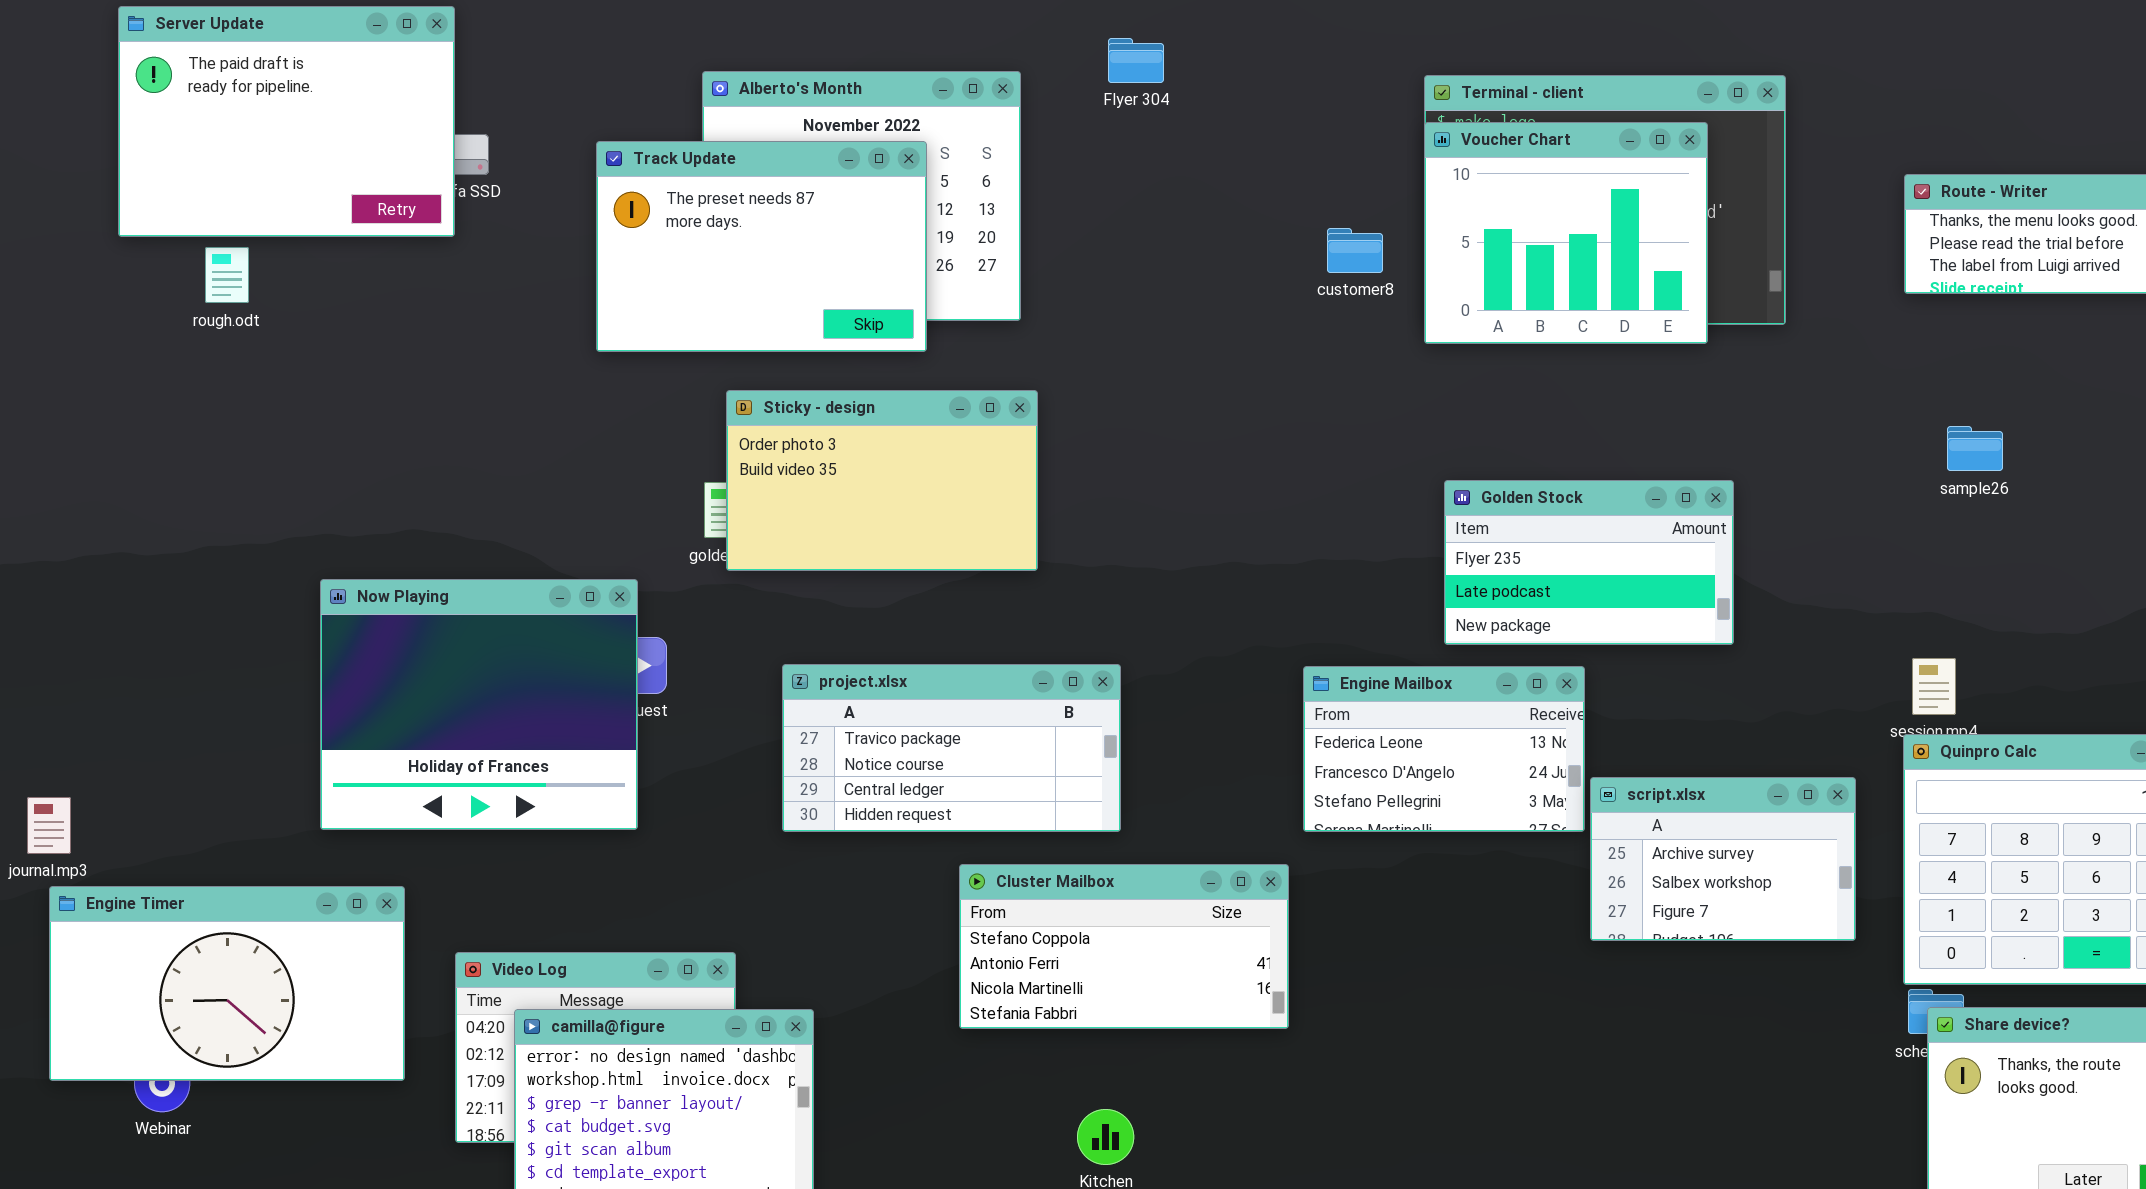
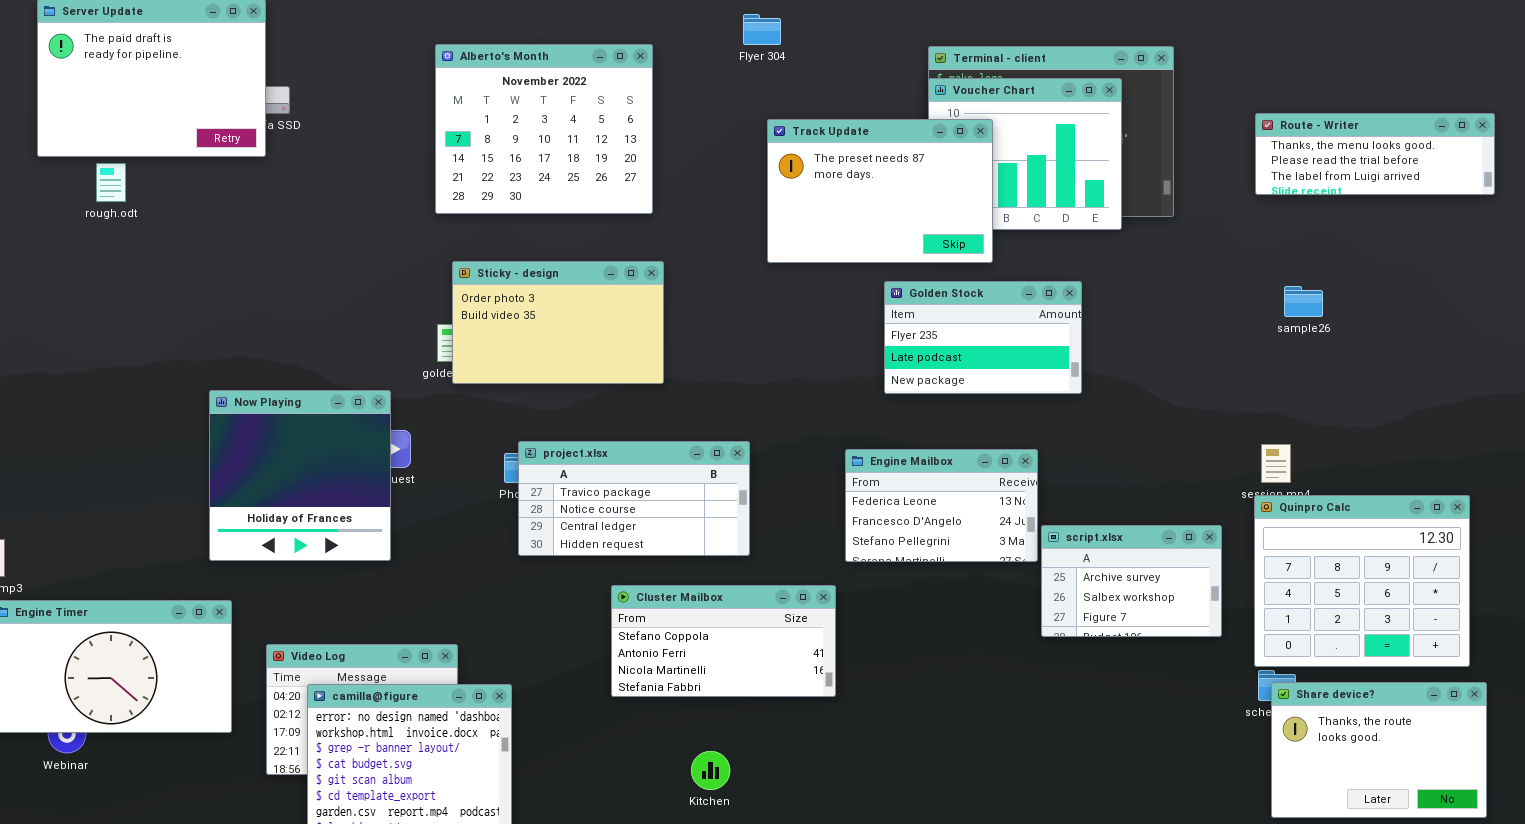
Flyer 304: [1108,38,1164,83] -> [743,14,781,45], moved
Track Update: [596,141,927,352] -> [767,119,993,263], moved
Golden Stock: [1444,480,1734,645] -> [884,281,1082,394], moved
Now Playing: [320,579,638,830] -> [209,390,391,561], resized
project.xlsx: [782,664,1121,832] -> [518,441,750,556], moved

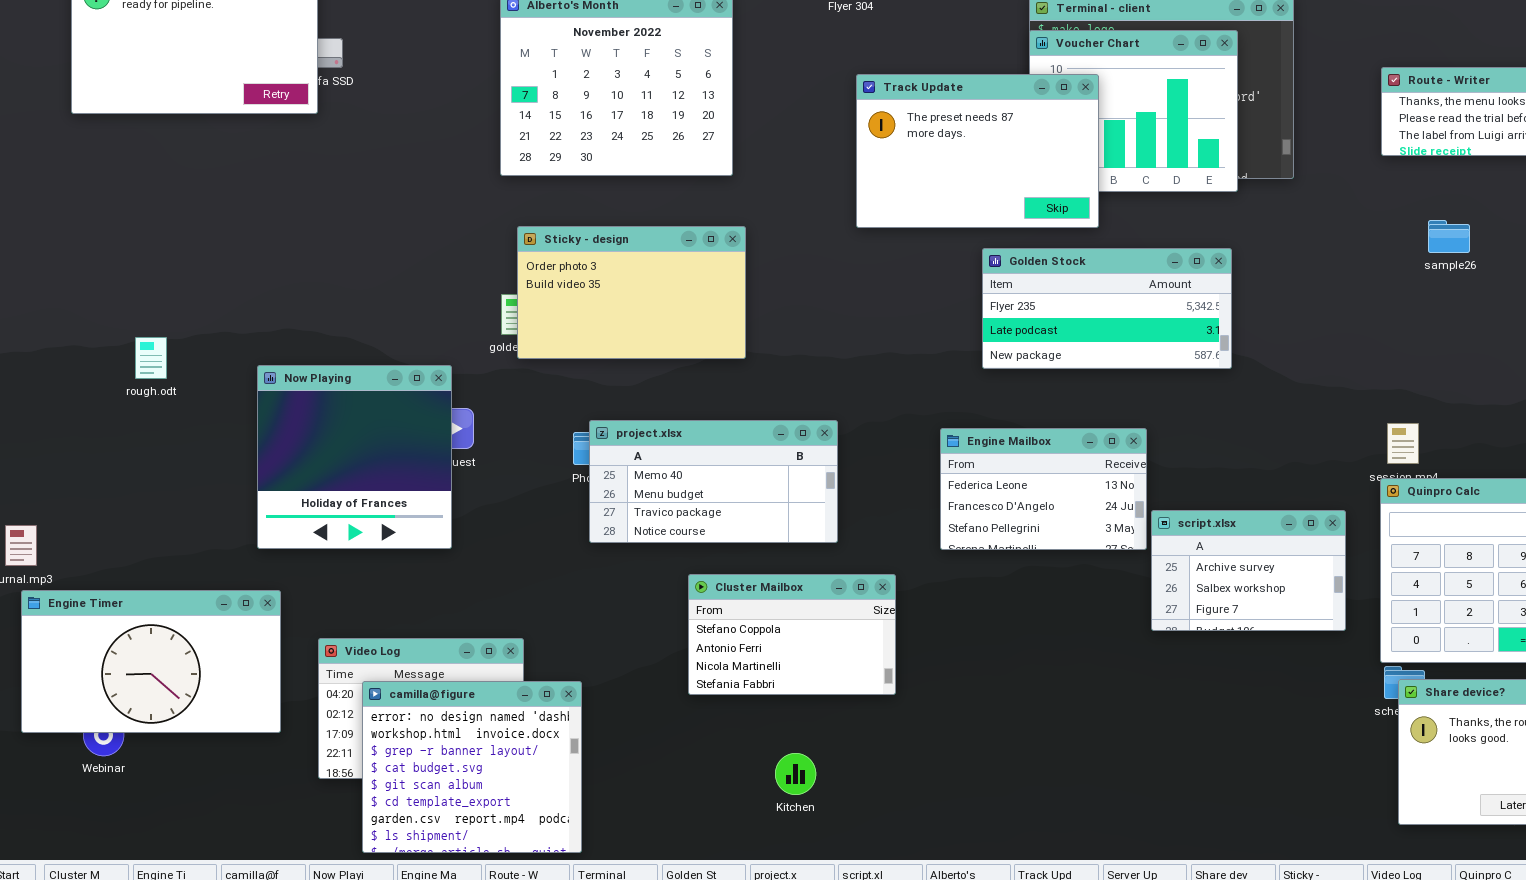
rough.odt: [96,163,126,202] -> [135,337,167,379], moved
Golden Stock: [884,281,1082,394] -> [982,248,1232,369], resized
sample26: [1284,286,1323,317] -> [1428,220,1470,253], moved
project.xlsx: [518,441,750,556] -> [589,420,838,543], scrolled up 2 rows
Cluster Mailbox: [611,585,836,697] -> [688,574,896,695], resized

